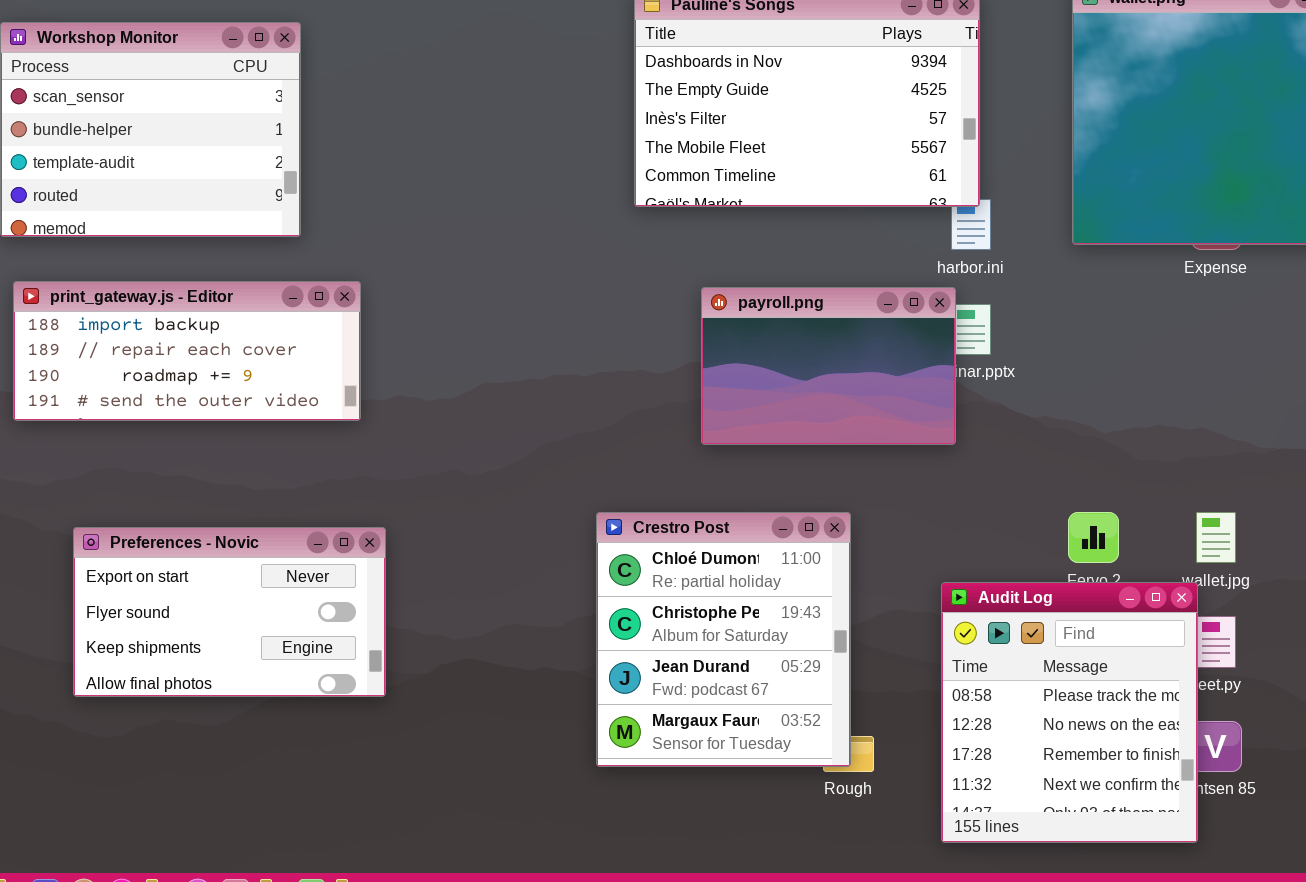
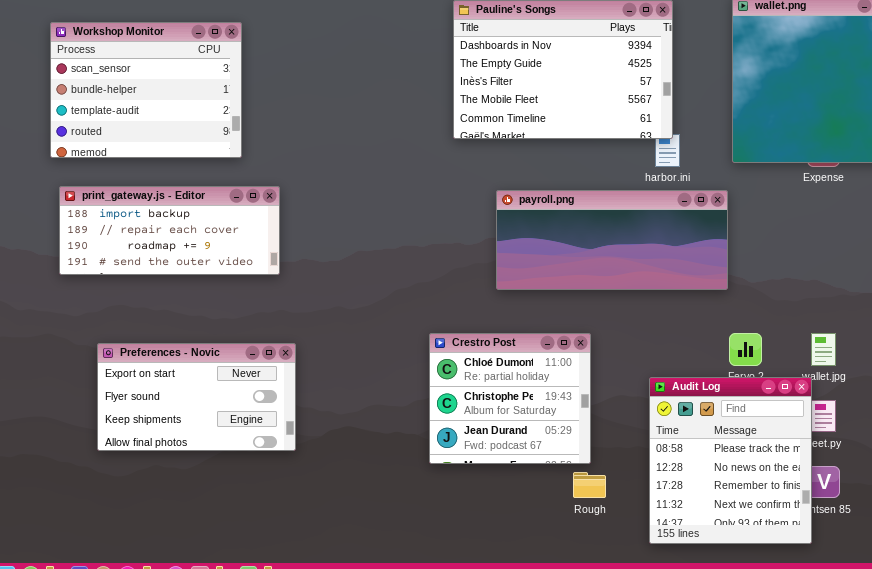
payroll.png: [701,287,956,445] -> [496,190,728,290], resized
Crestro Post: [596,512,851,767] -> [429,333,591,464], resized

